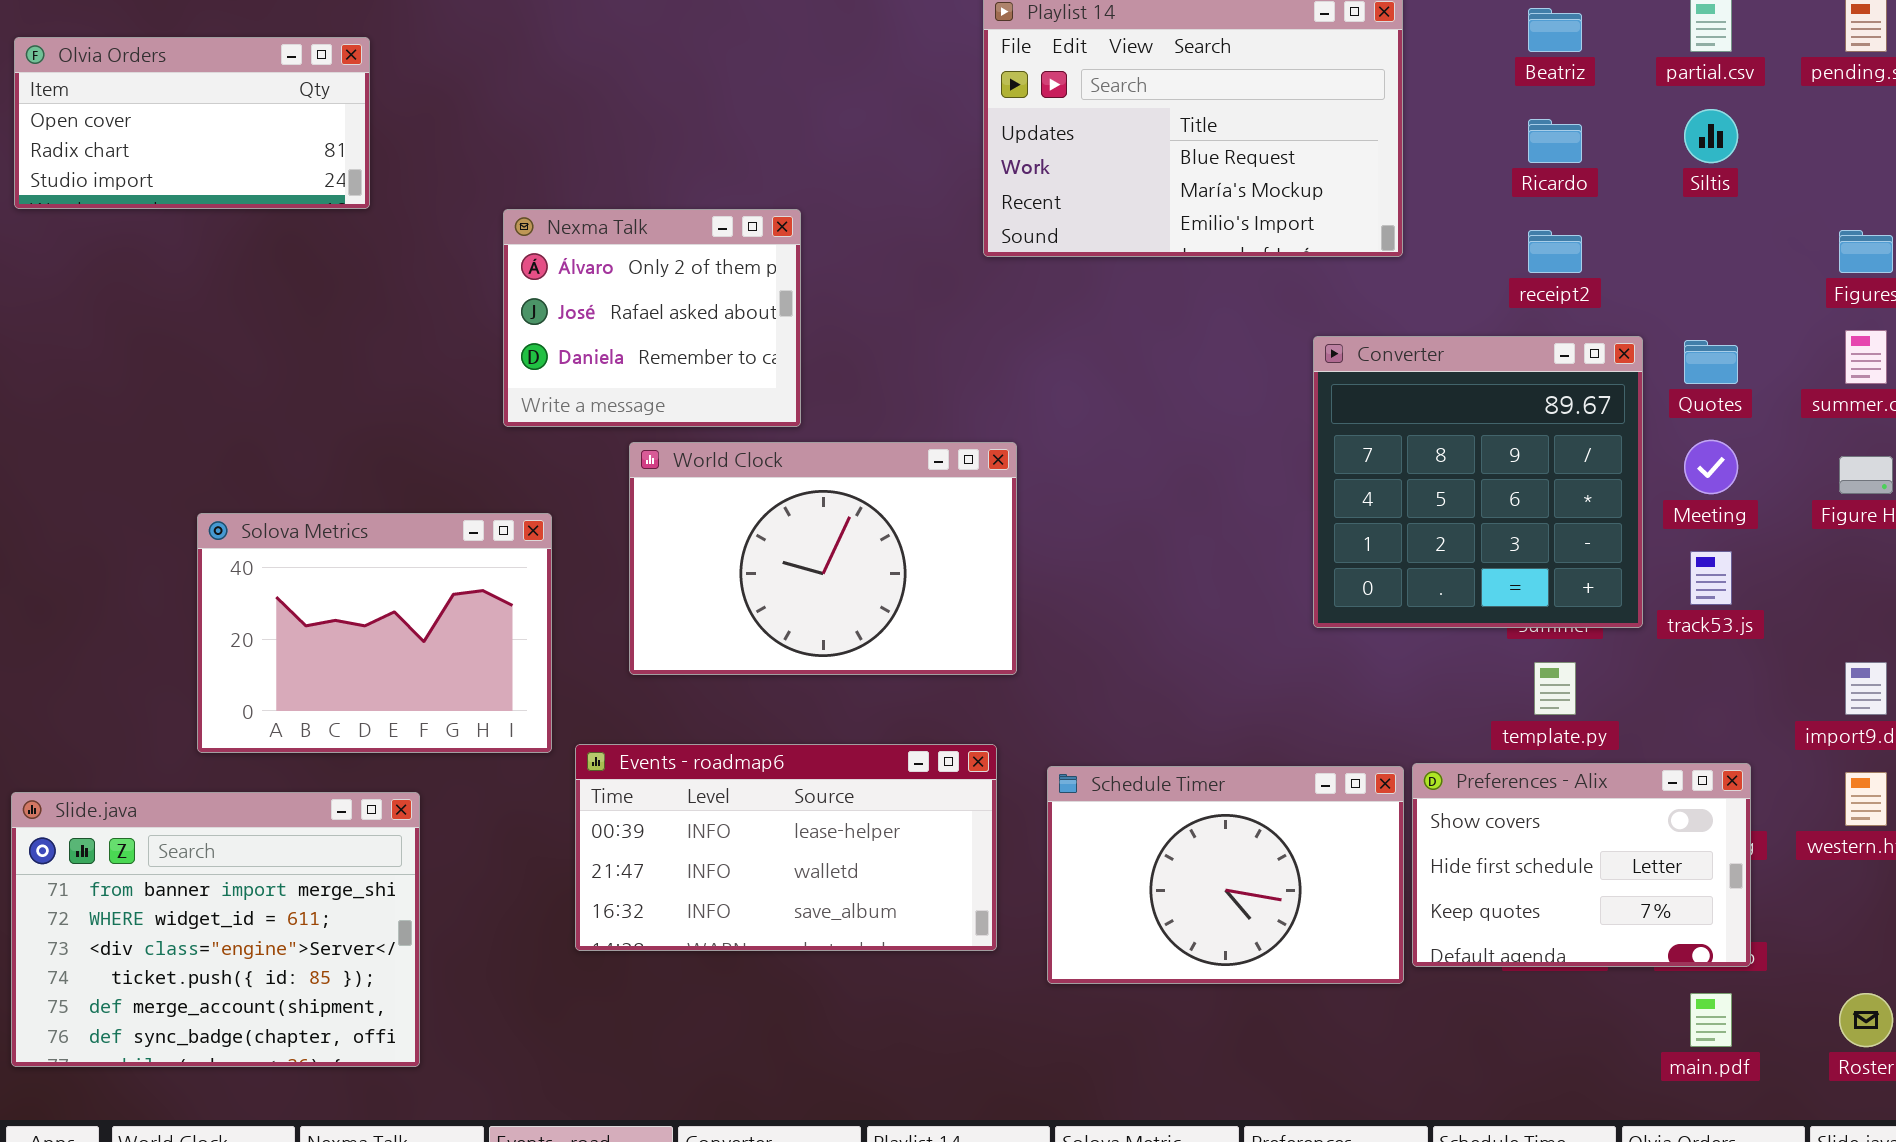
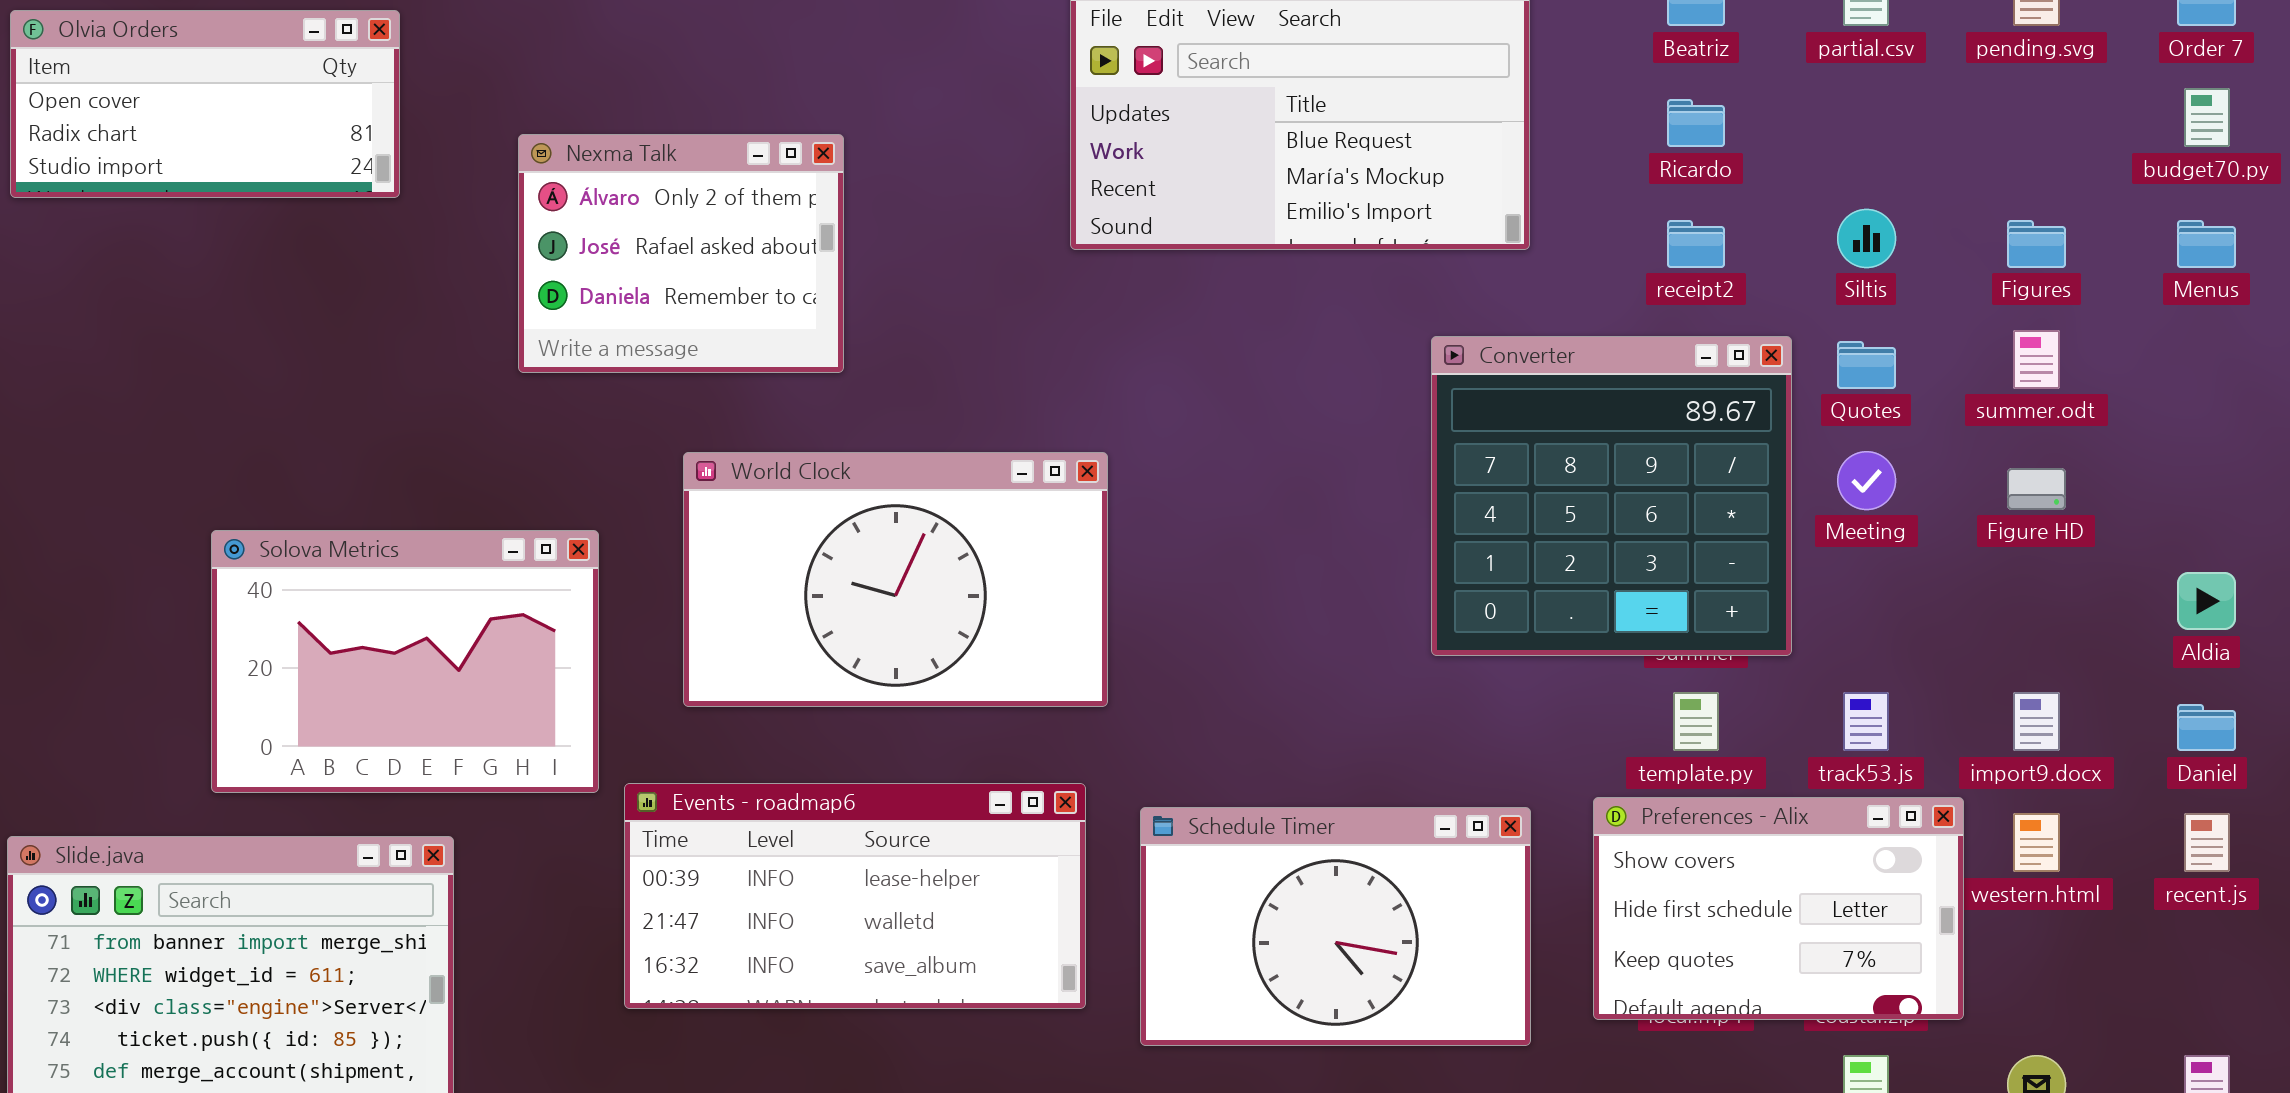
Siltis: [1684,109,1738,163] -> [1837,209,1896,268], moved
Nexma Talk: [503,209,801,427] -> [518,134,844,373], moved
track53.js: [1690,551,1732,605] -> [1843,692,1889,751], moved
Preferences - Alix: [1412,763,1751,967] -> [1593,797,1964,1020], moved

